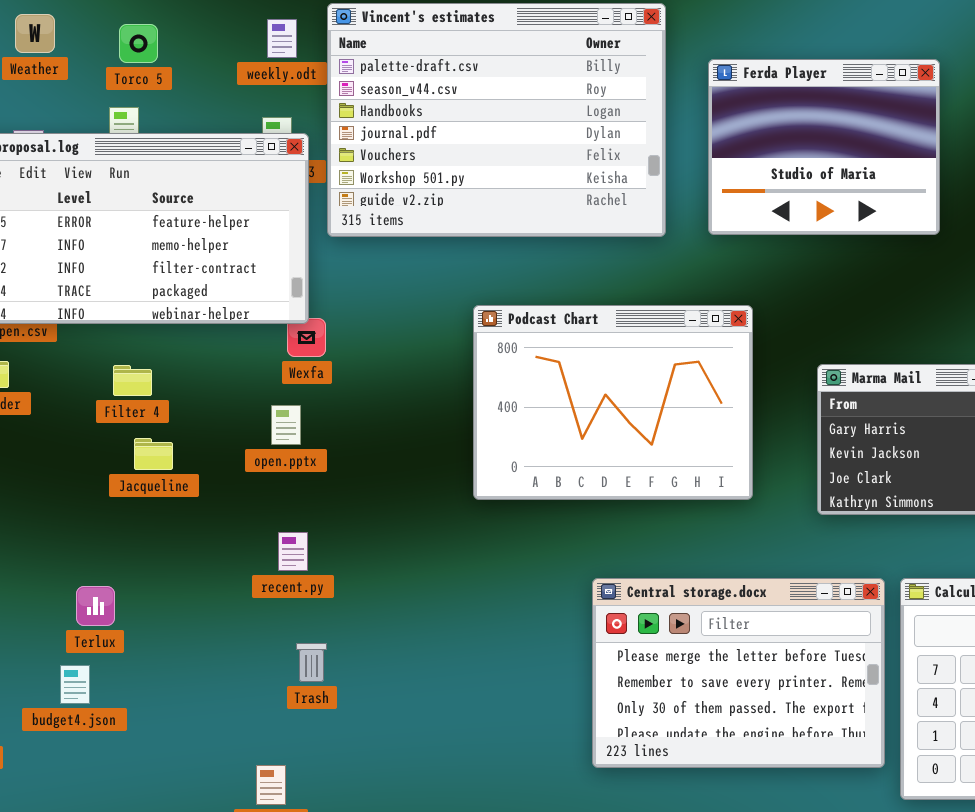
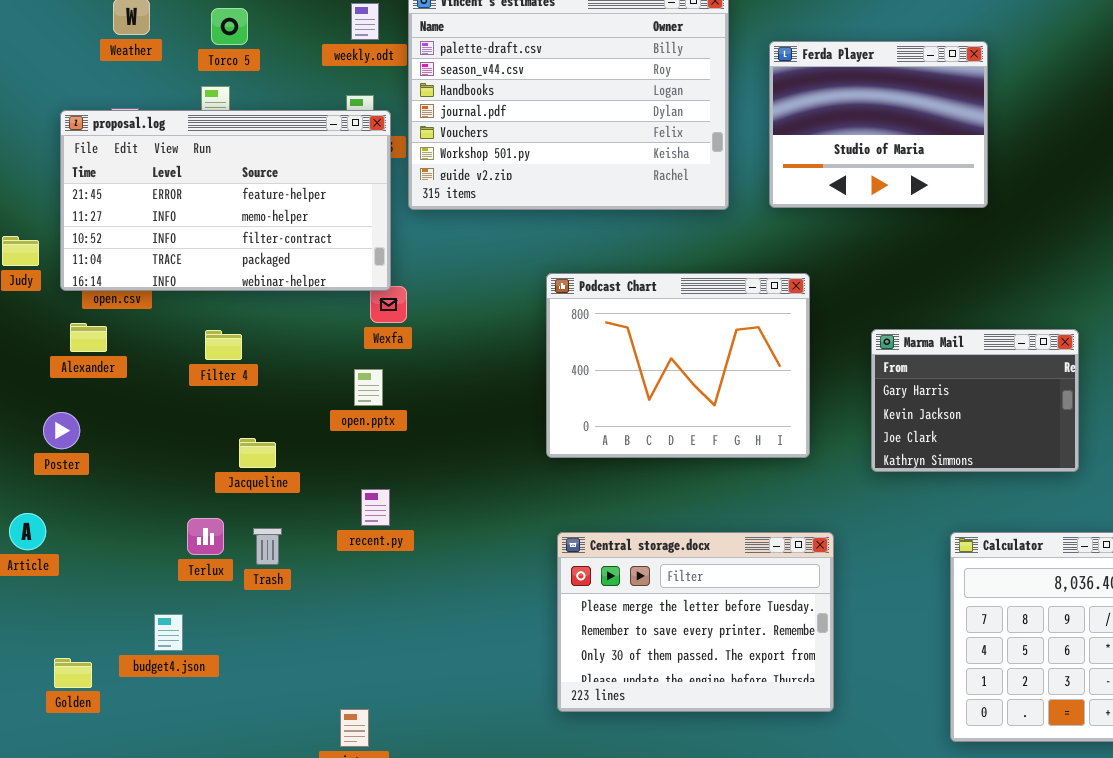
Jacqueline: [134,438,173,470] -> [239,438,276,468], moved
Central storage.docx: [592,578,885,768] -> [557,532,834,712], moved
Terlux: [76,586,115,626] -> [187,518,224,555], moved
Trash: [296,643,327,682] -> [253,528,282,565], moved

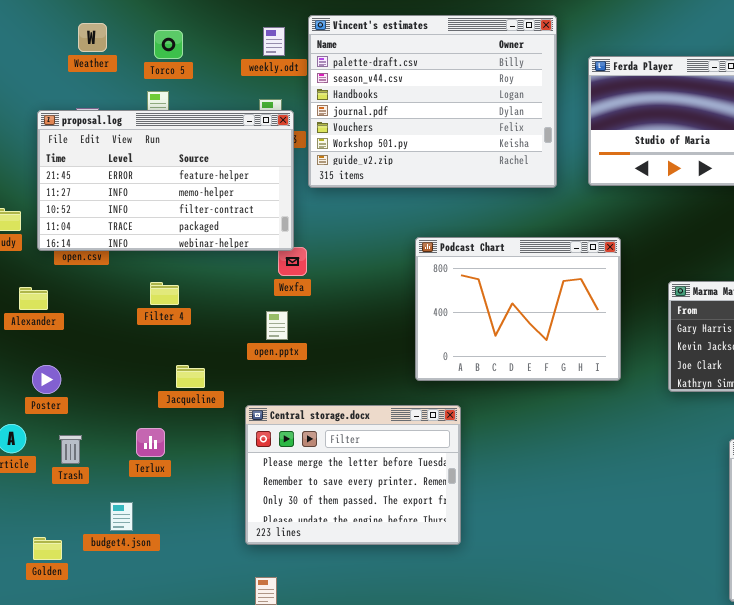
Alexander: [70,323,107,352] -> [19,287,48,310], moved
Poster: [43,412,80,449] -> [32,365,61,394], moved
Trash: [253,528,282,565] -> [59,435,82,464], moved
Central storage.docx: [557,532,834,712] -> [245,405,461,545], moved

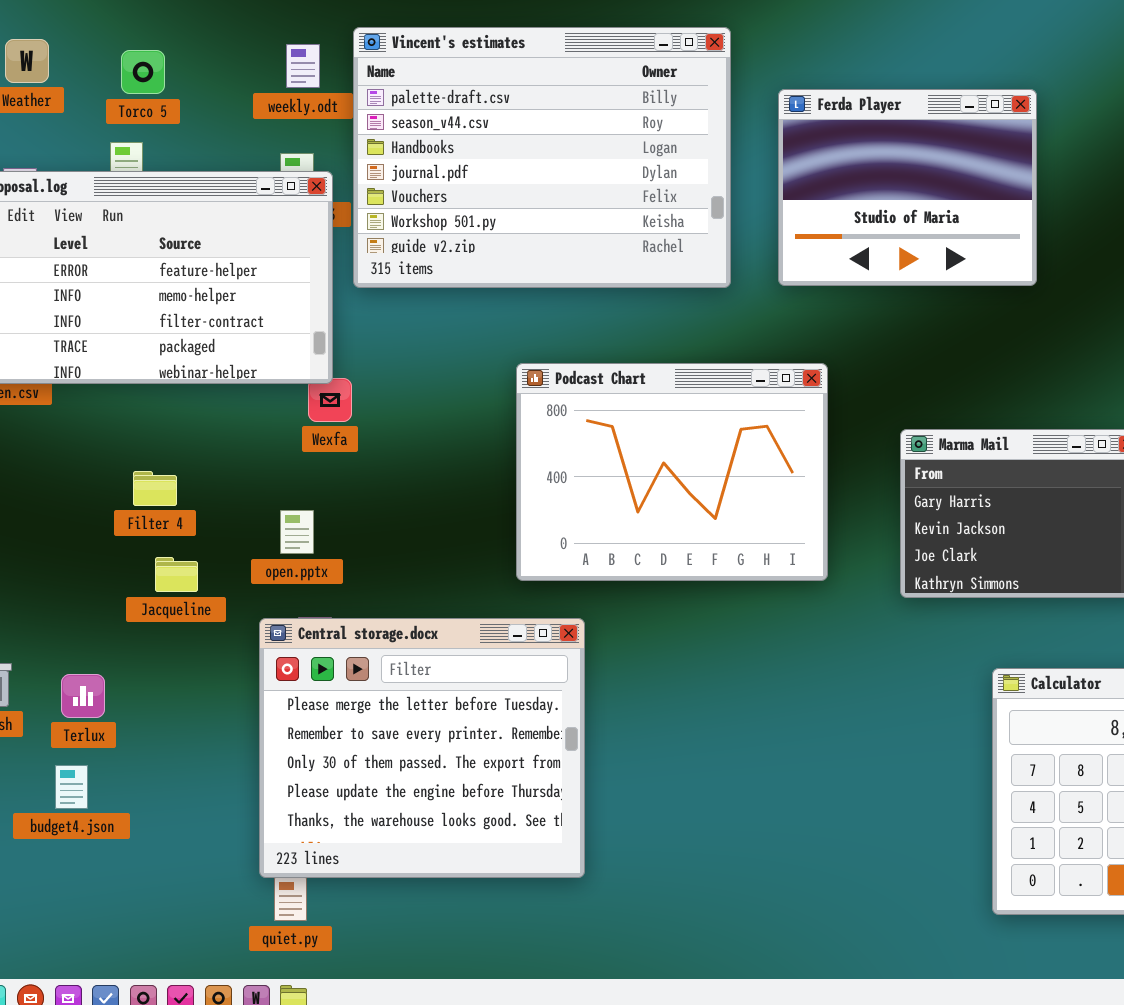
Filter 4: [150,282,179,305] -> [133,471,177,506], moved
open.pptx: [266,311,288,340] -> [280,510,314,554], moved
Central storage.docx: [245,405,461,545] -> [259,618,585,878], resized
Terlux: [136,428,165,457] -> [61,674,105,718], moved

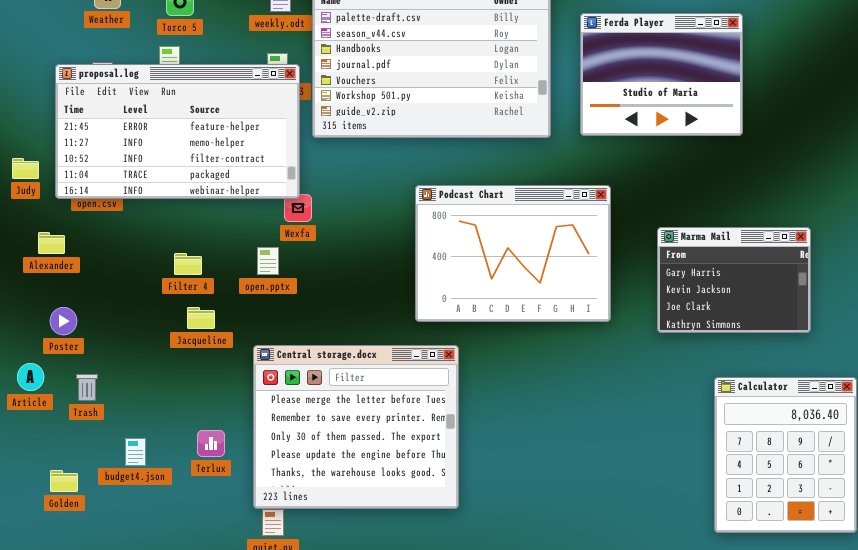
open.pptx: [280,510,314,554] -> [257,247,279,275], moved
Terlux: [61,674,105,718] -> [197,430,225,457], moved

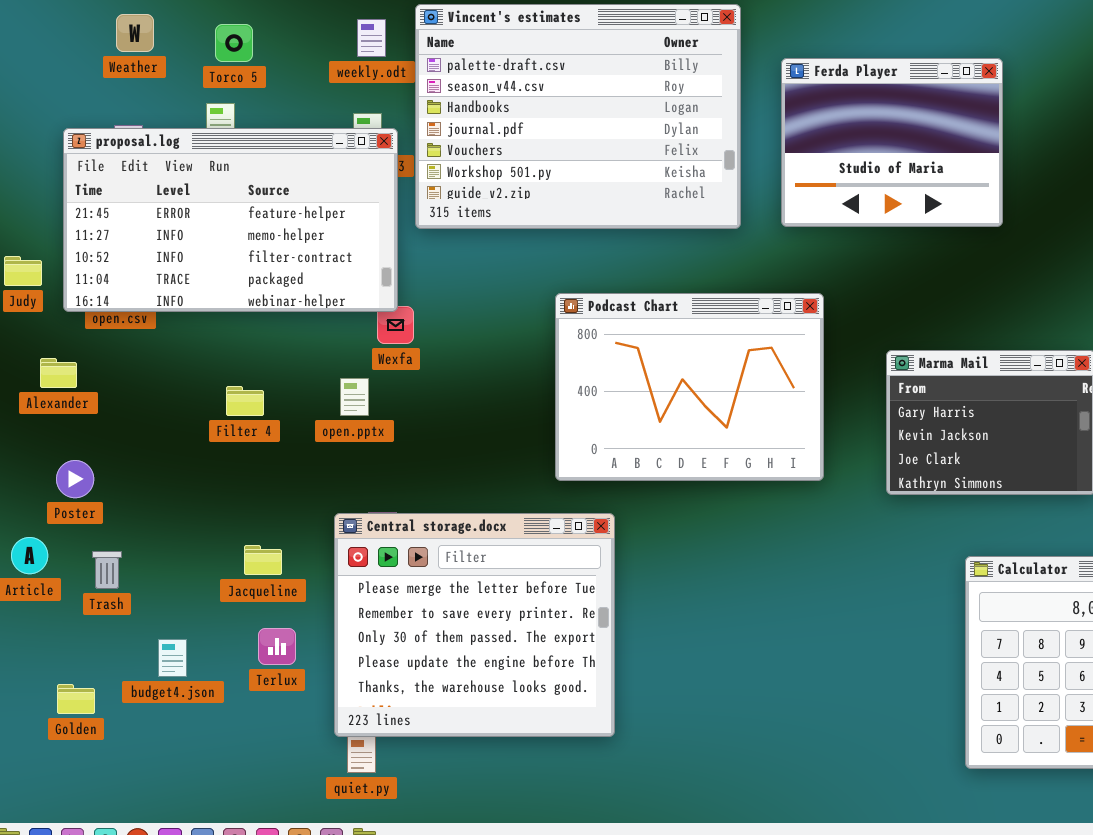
Jacqueline: [187,307,215,329] -> [244,545,282,575], moved

